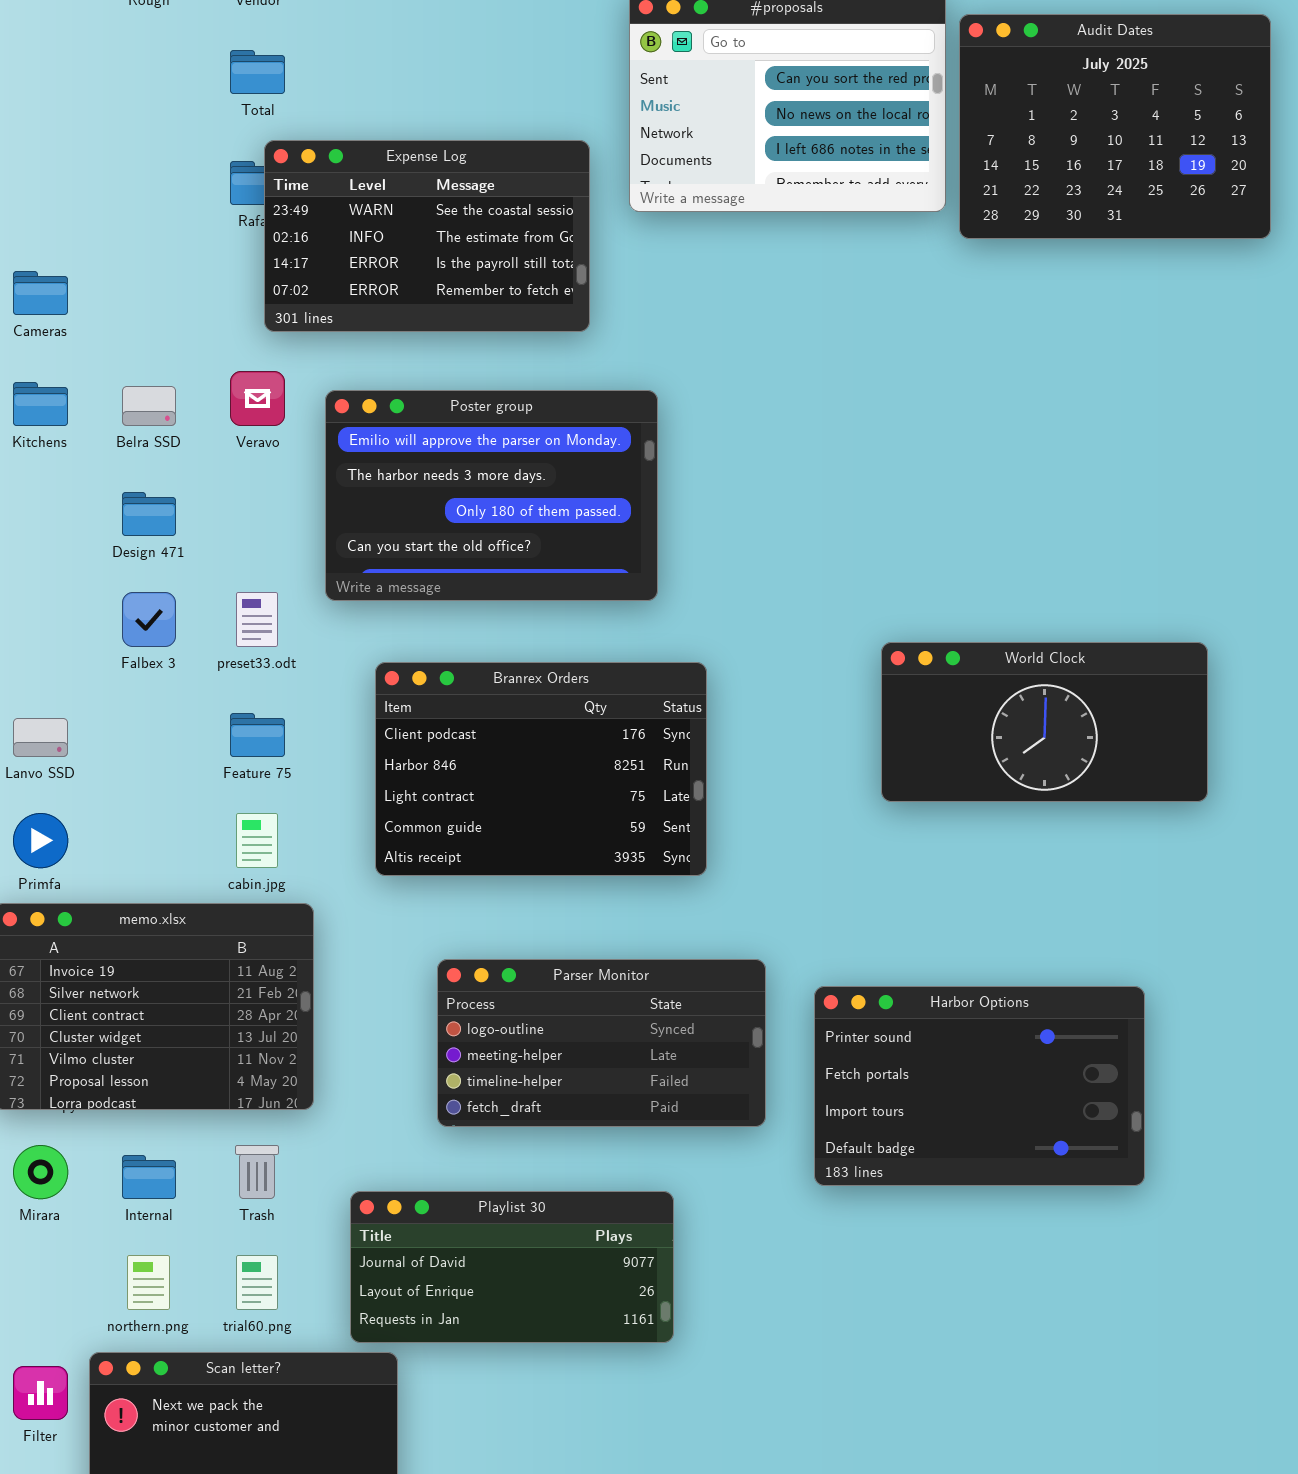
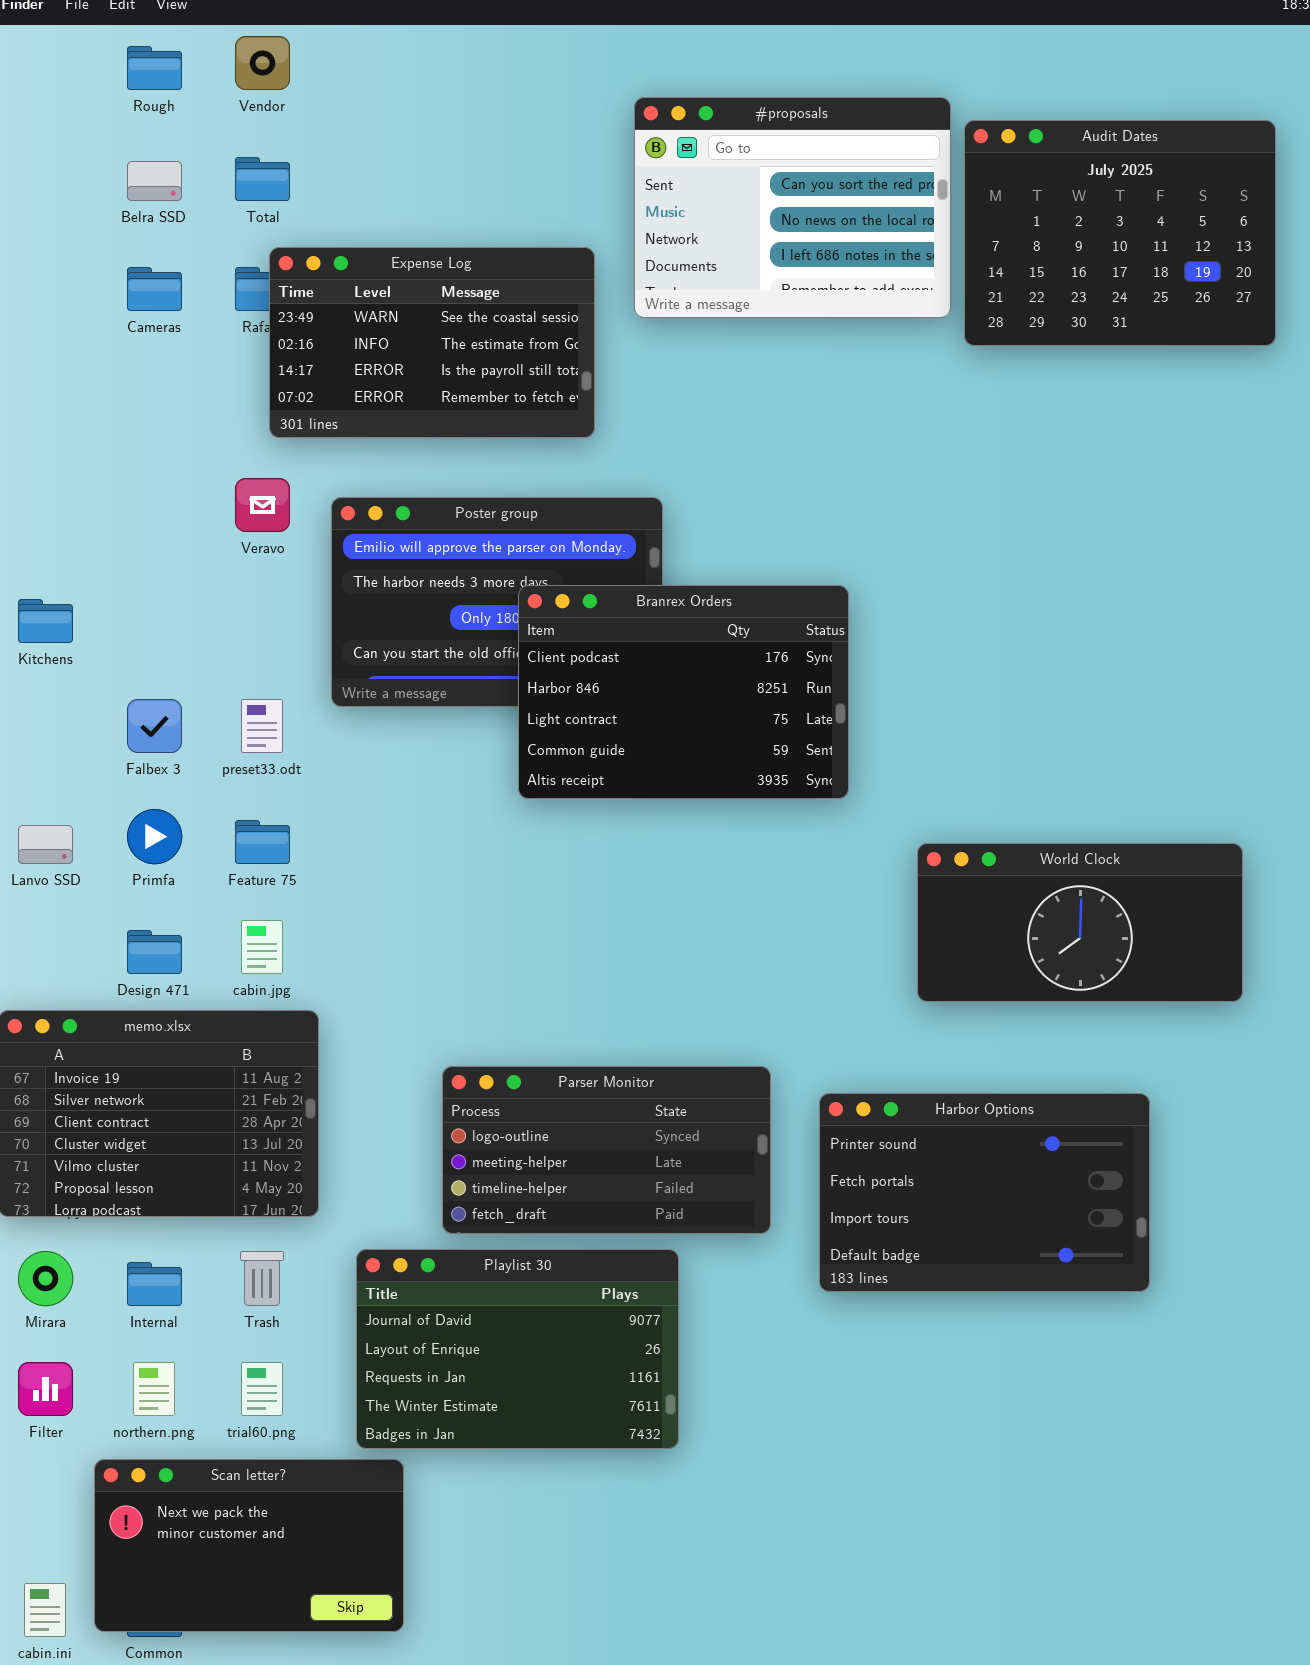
Cameras: [13,271,68,315] -> [127,267,182,311], moved
Kitchens: [13,382,68,426] -> [18,599,73,643], moved
Belra SSD: [122,386,176,426] -> [127,161,182,201], moved
Design 471: [122,492,176,536] -> [127,930,182,974], moved
World Clock: [881,642,1208,802] -> [917,843,1243,1002], moved
Branrex Orders: [375,662,707,876] -> [518,585,849,799], moved
Primfa: [13,813,68,868] -> [127,809,182,864], moved
Playlist 30: [350,1191,674,1343] -> [356,1249,679,1449], resized
Filter: [13,1366,68,1420] -> [18,1362,73,1416], moved

